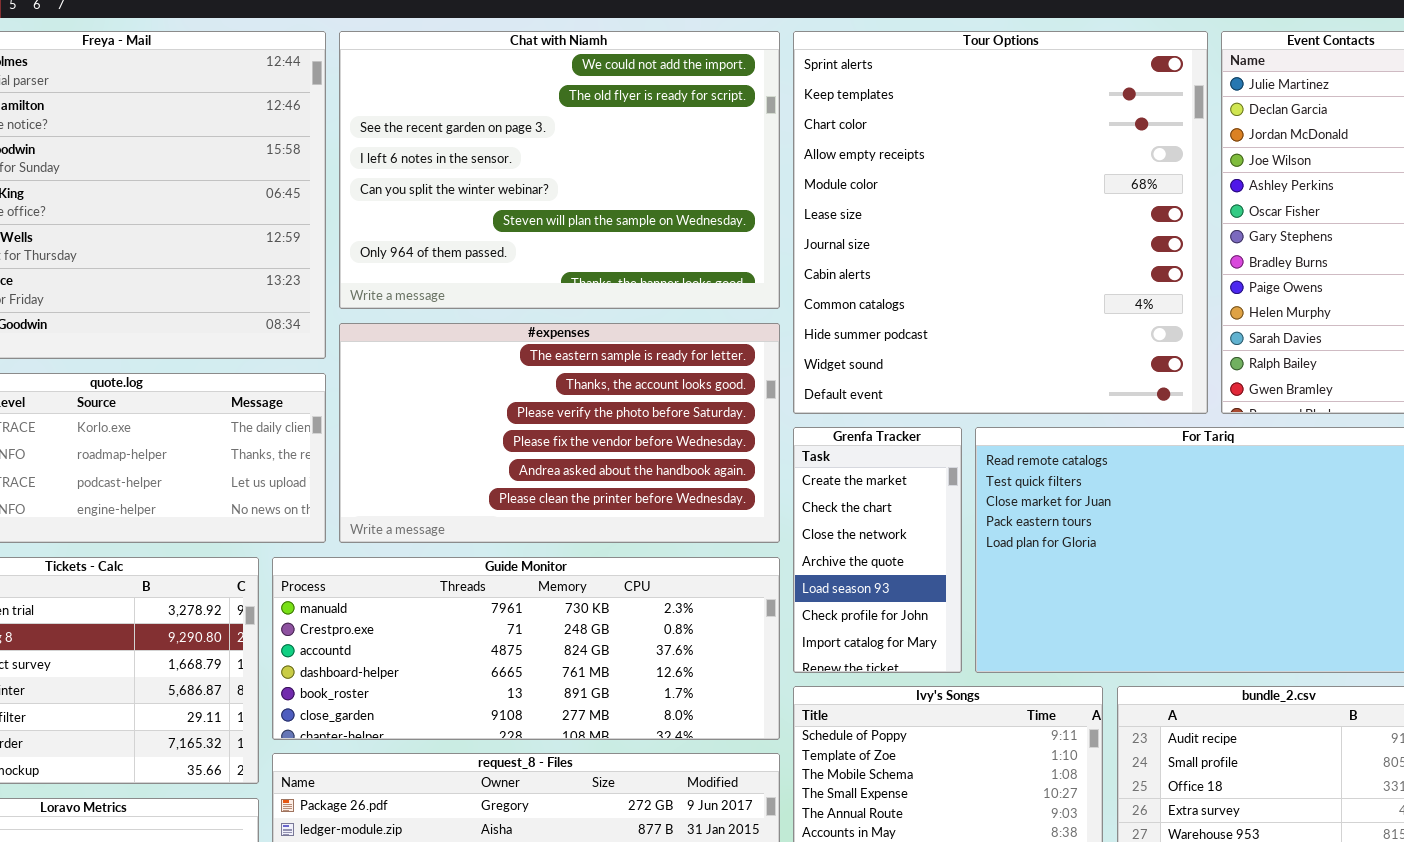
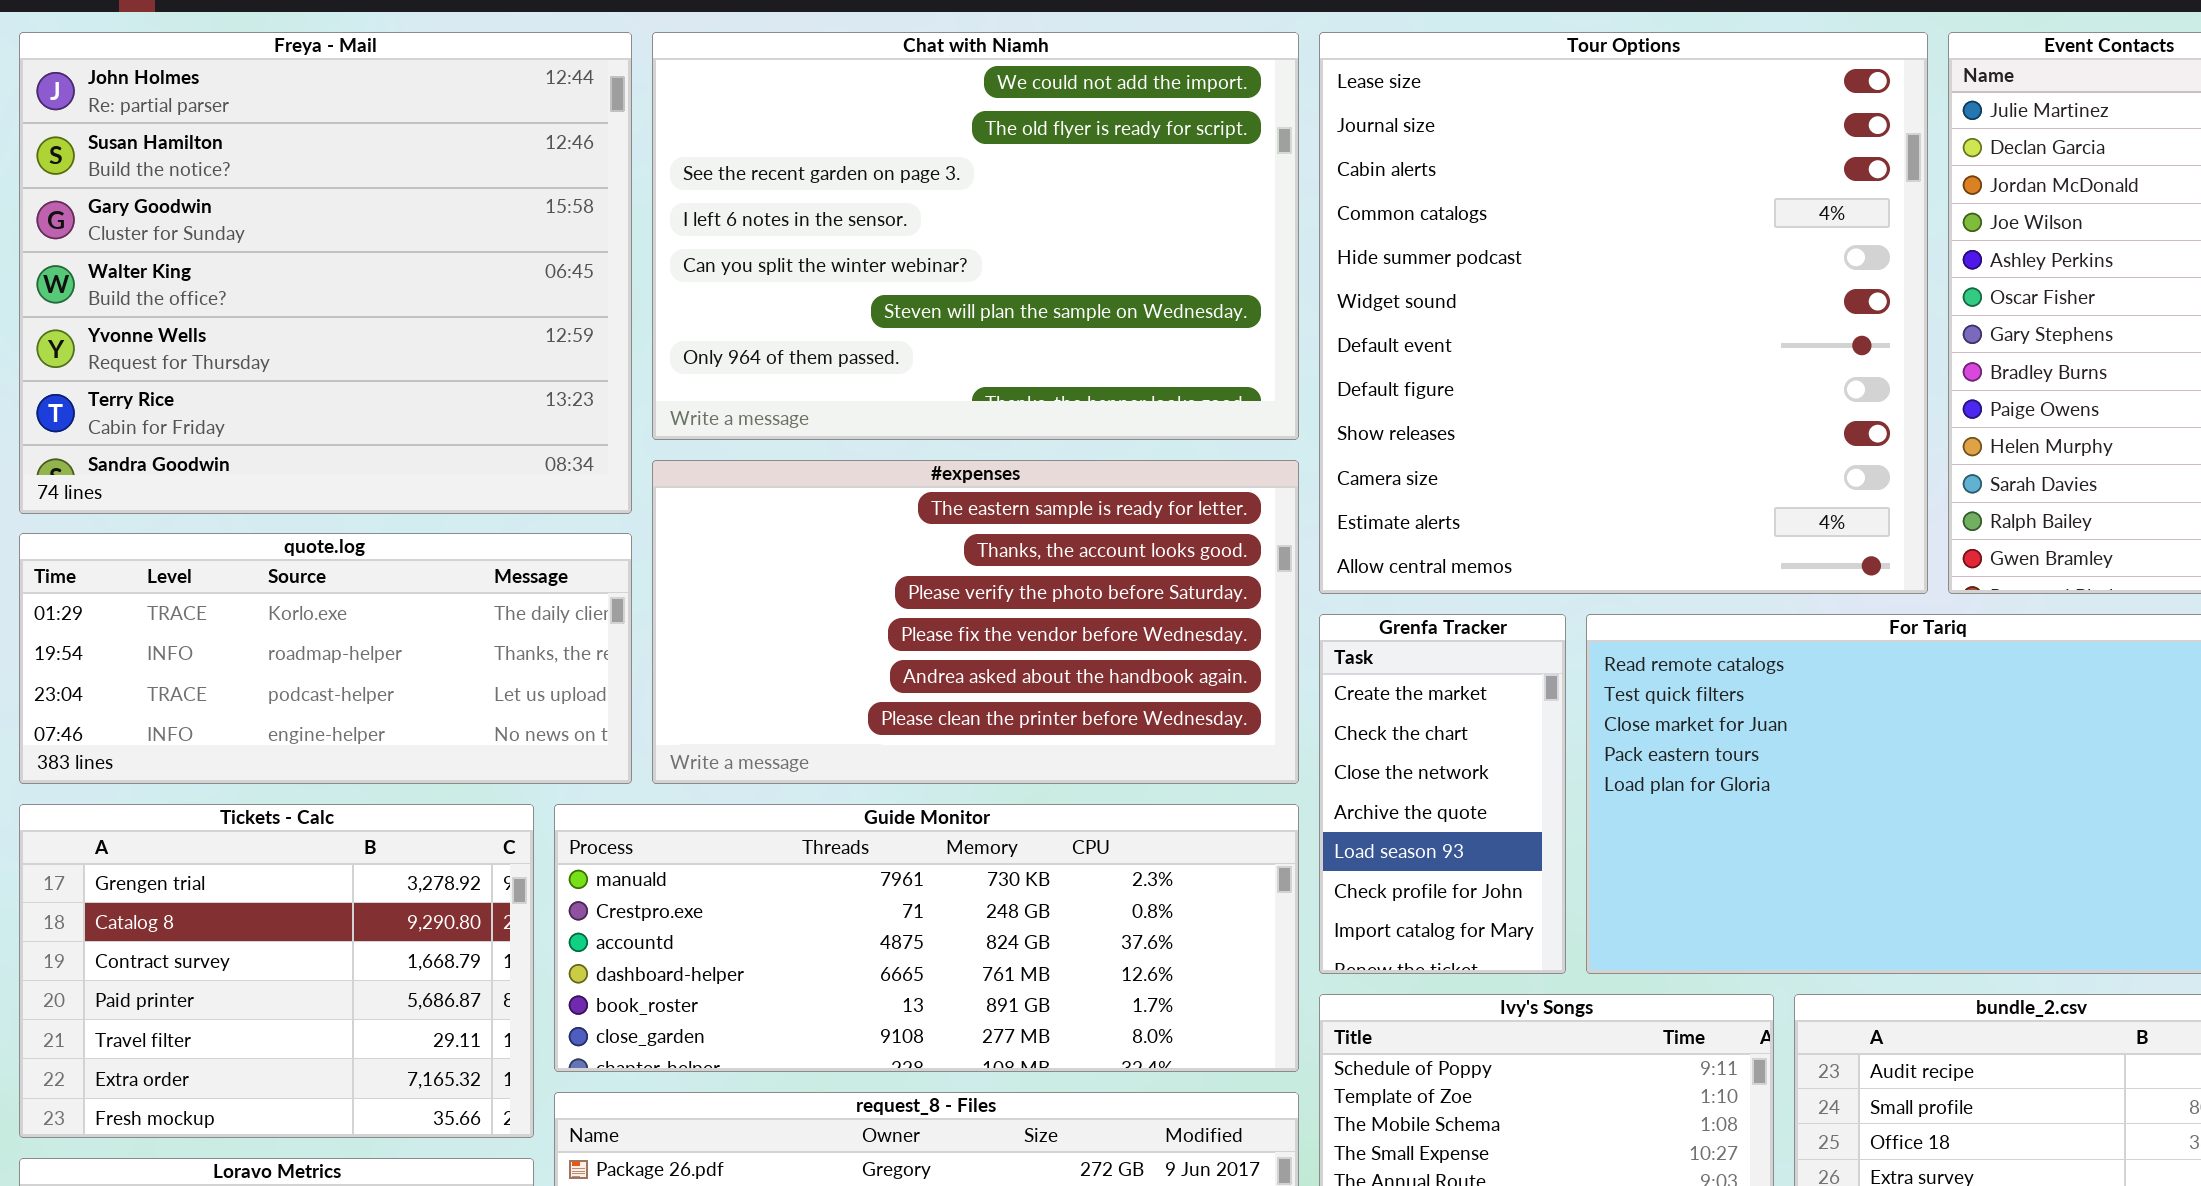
Tour Options: [793,31,1208,414] -> [1319,32,1928,594], scrolled down 5 rows

